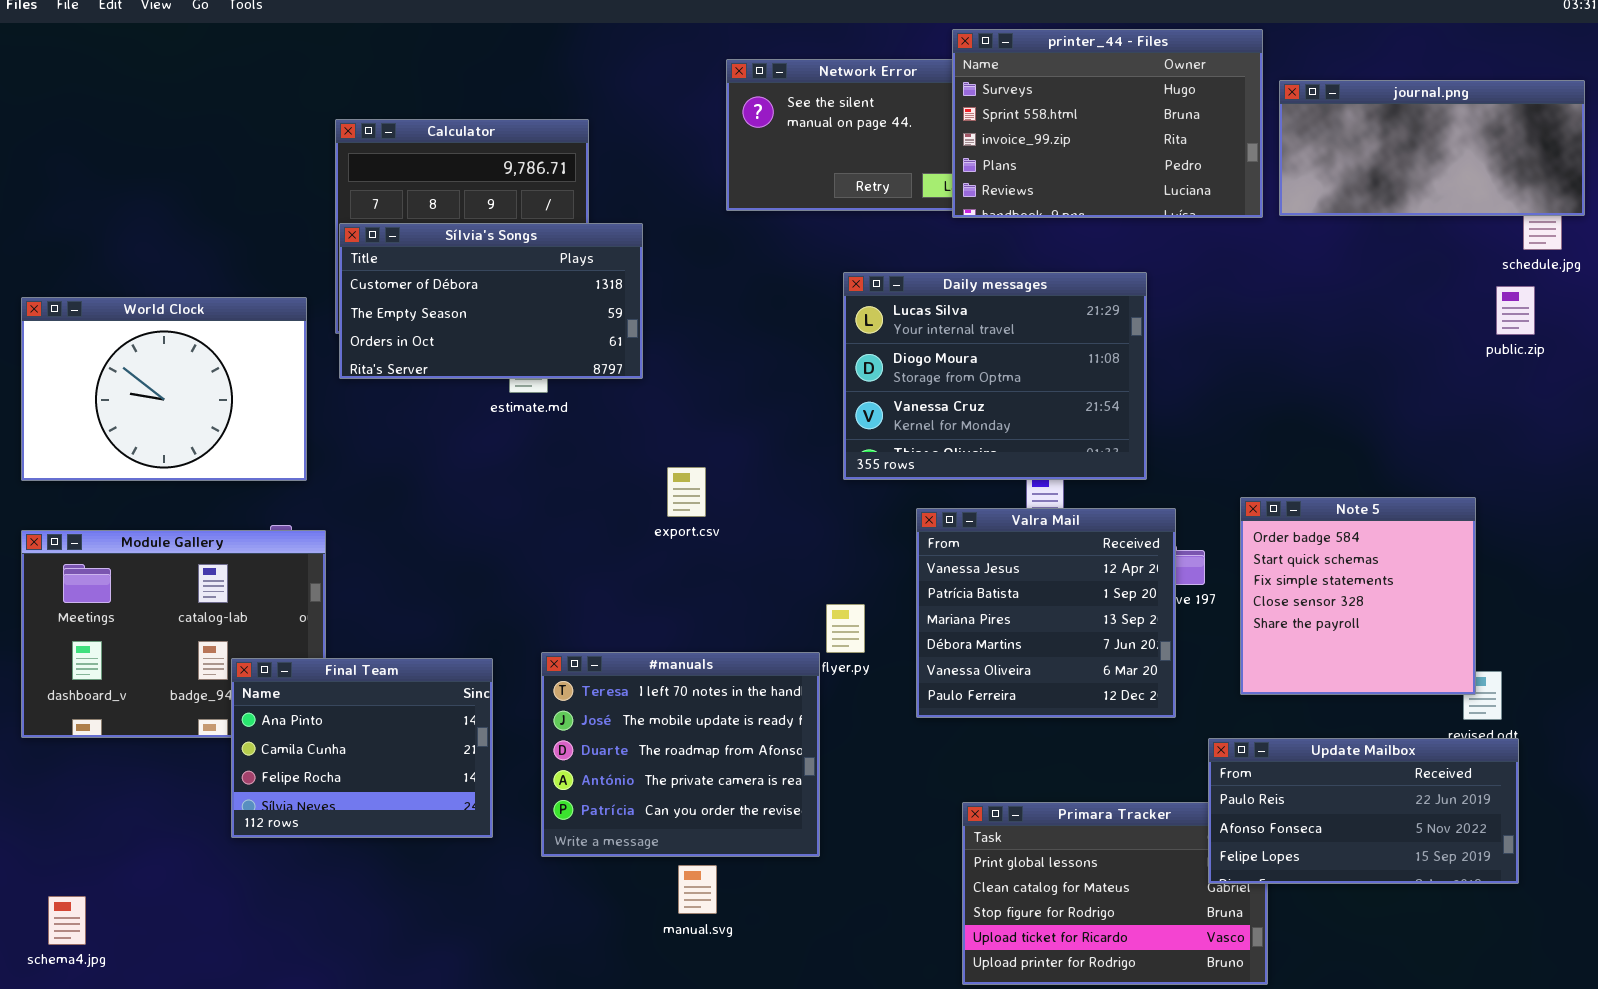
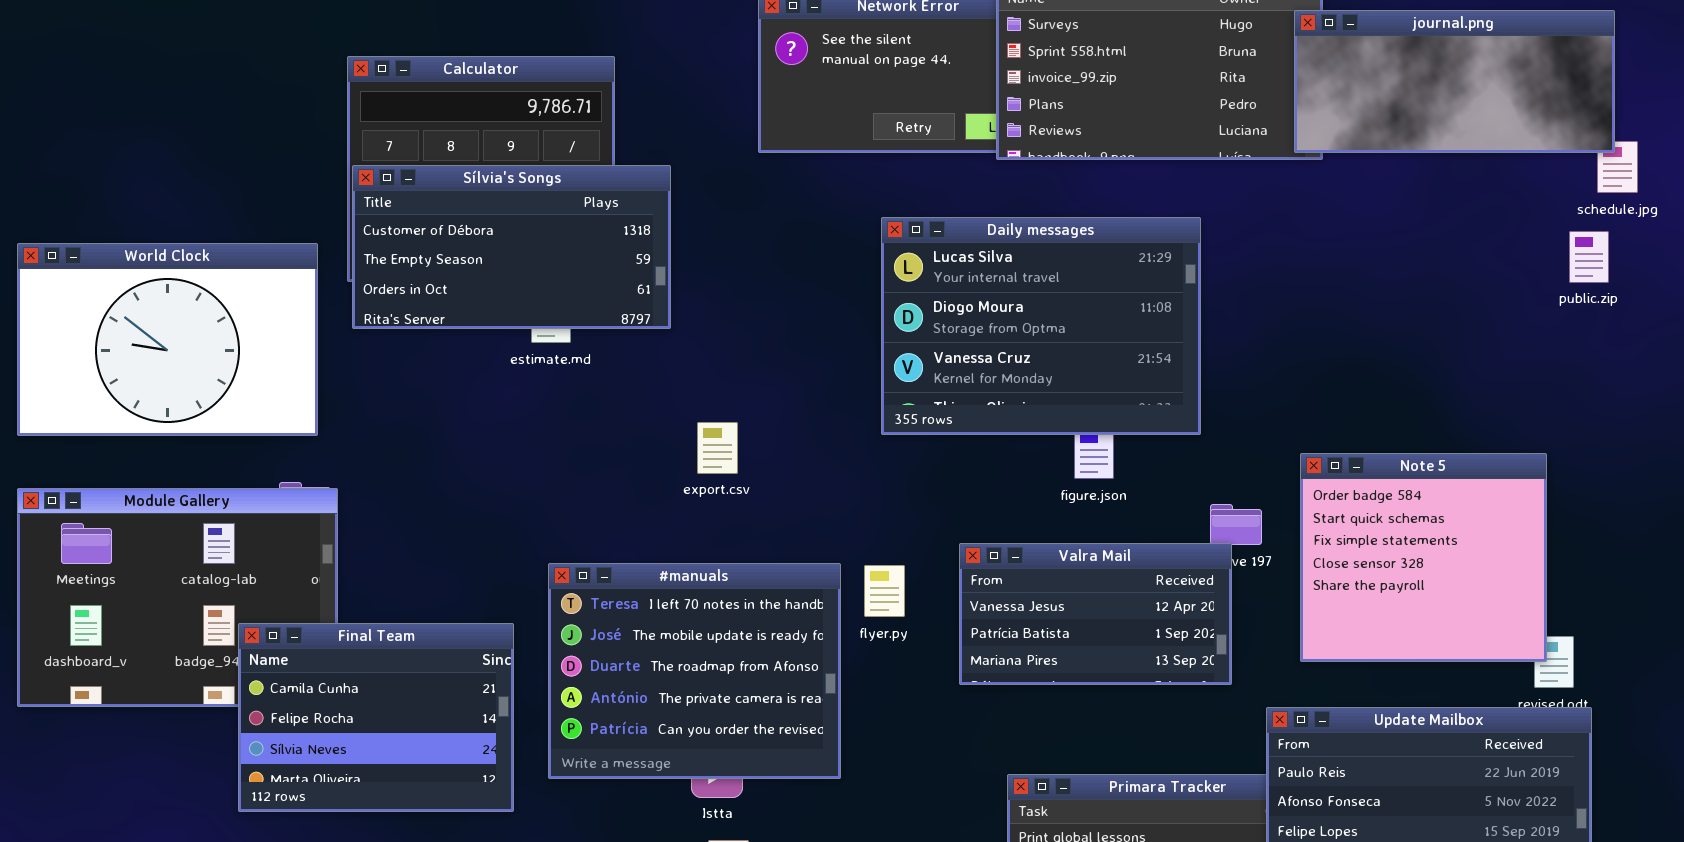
journal.png: [1279,80,1585,216] -> [1294,10,1615,153], moved
Valra Mail: [916,508,1176,718] -> [959,543,1232,685], resized
#manuals: [541,652,820,857] -> [548,563,841,779], moved
Final Team: [231,658,493,838] -> [238,623,514,812], scrolled down 1 row

